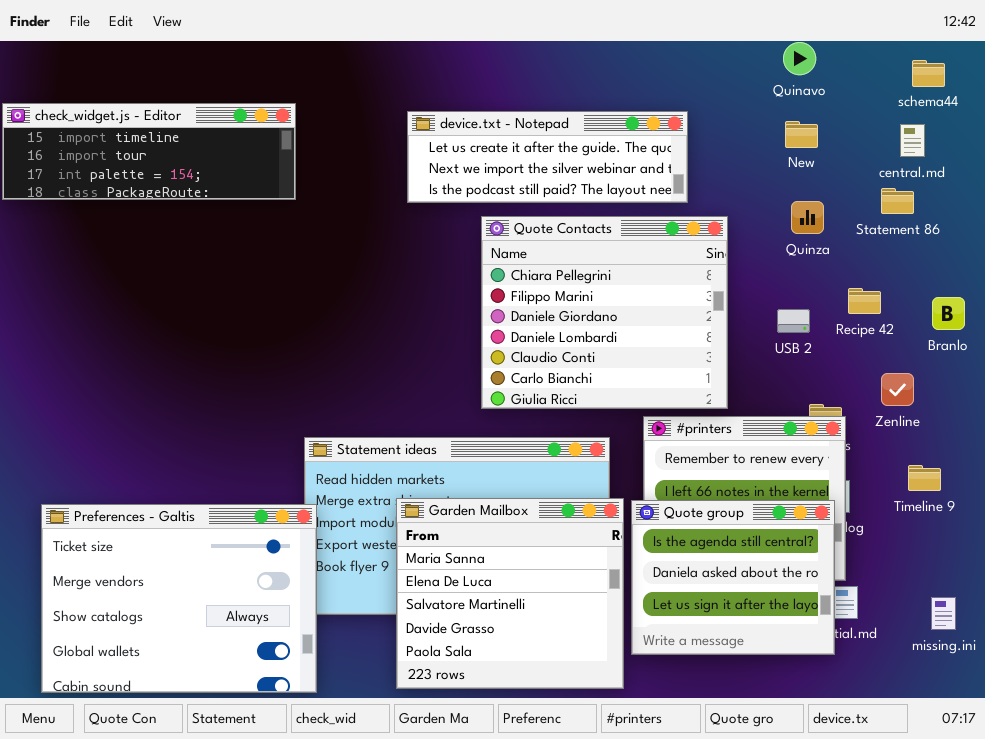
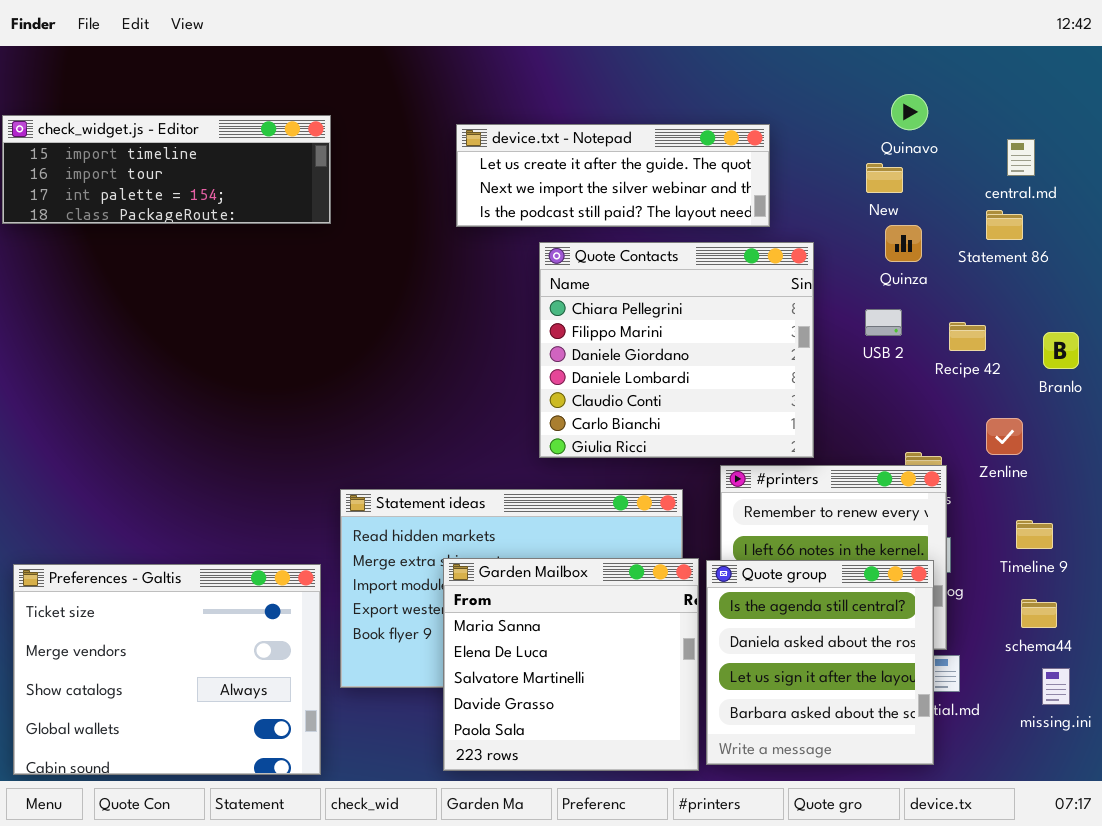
Quinavo: [783,42,816,75] -> [891,94,928,130], moved
schema44: [912,60,945,87] -> [1021,599,1057,628], moved
New: [785,121,818,148] -> [866,163,903,193], moved
USB 2: [777,309,810,333] -> [865,309,902,336], moved
Quote group: [631,500,835,655] -> [706,560,934,765], resized
Preferences - Galtis: [41,504,317,693] -> [13,564,321,775], moved

